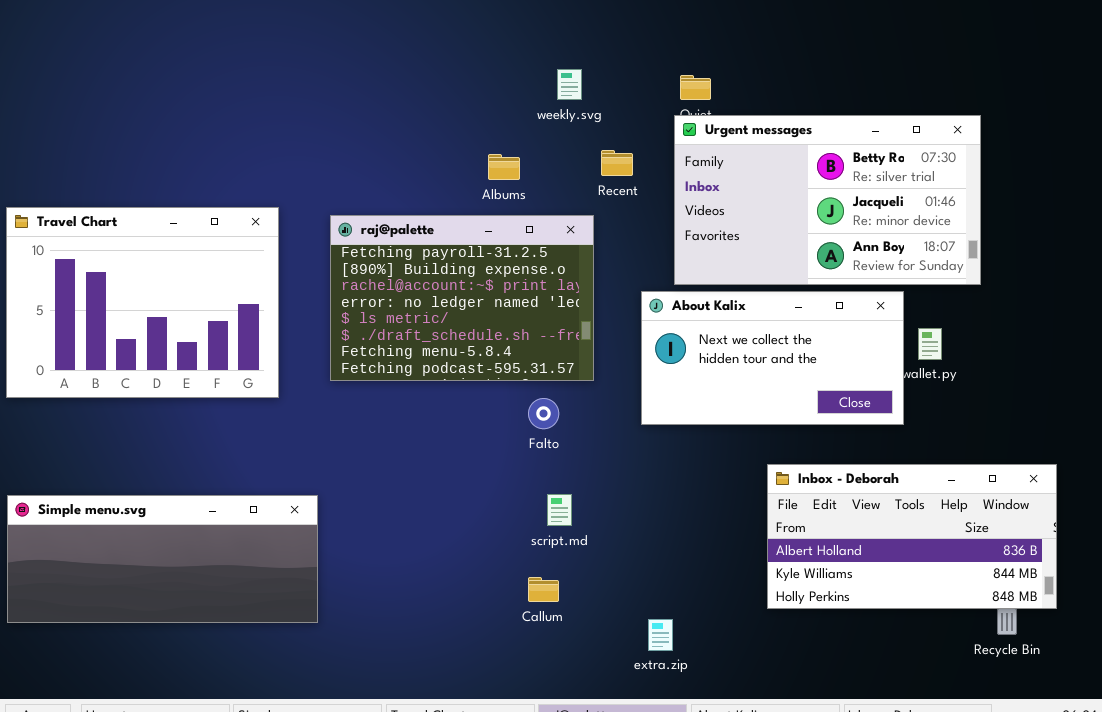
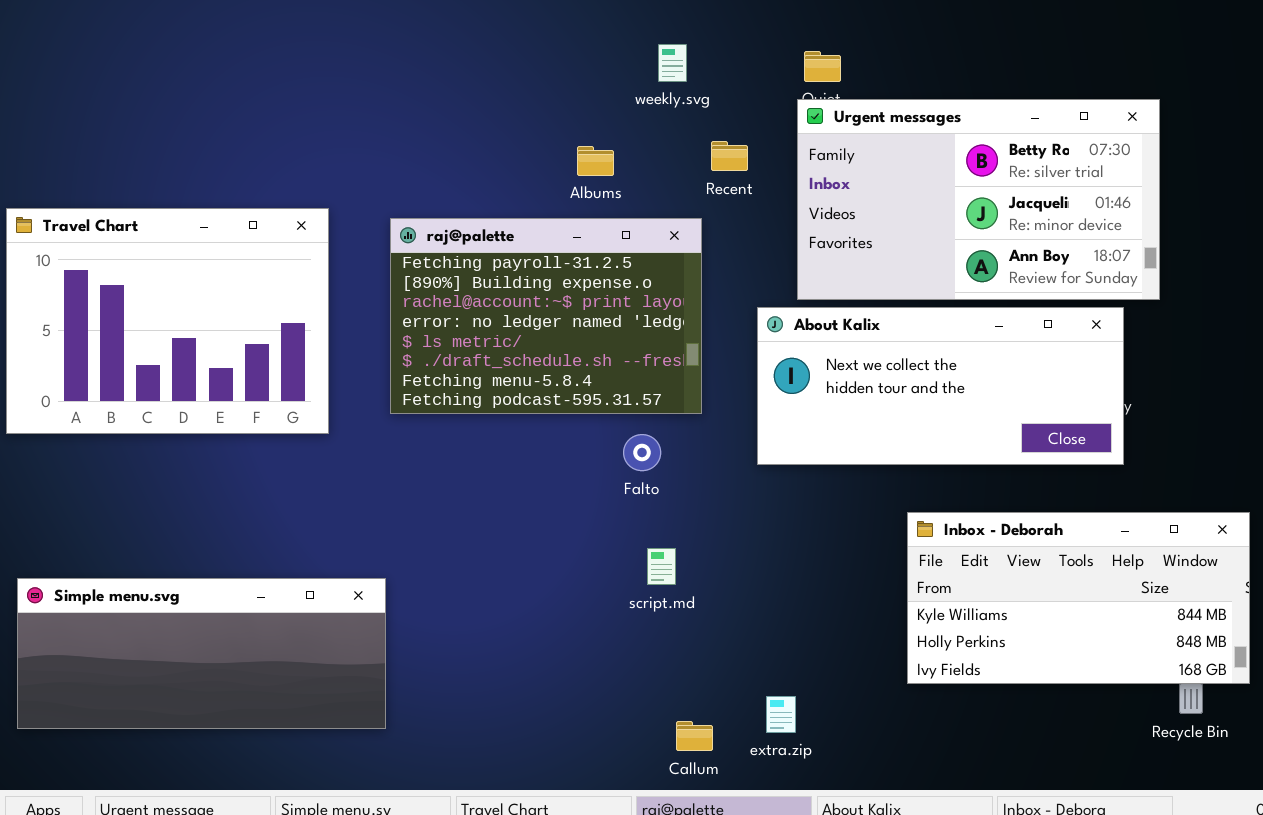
About Kalix: [641,291,904,425] -> [757,307,1124,465], resized
Inbox - Deborah: [767,464,1057,609] -> [907,512,1250,684], scrolled down 1 row
Simple menu.svg: [7,495,318,623] -> [17,578,386,729], moved
Callum: [528,577,559,602] -> [676,721,713,751], moved

